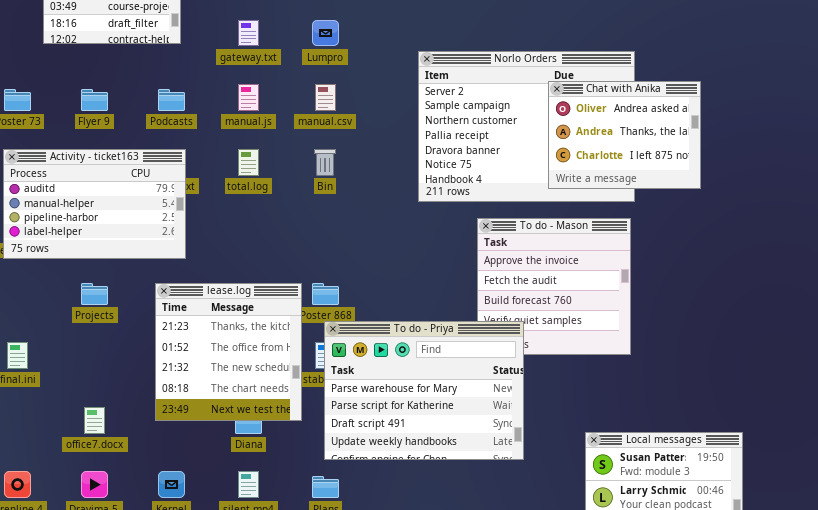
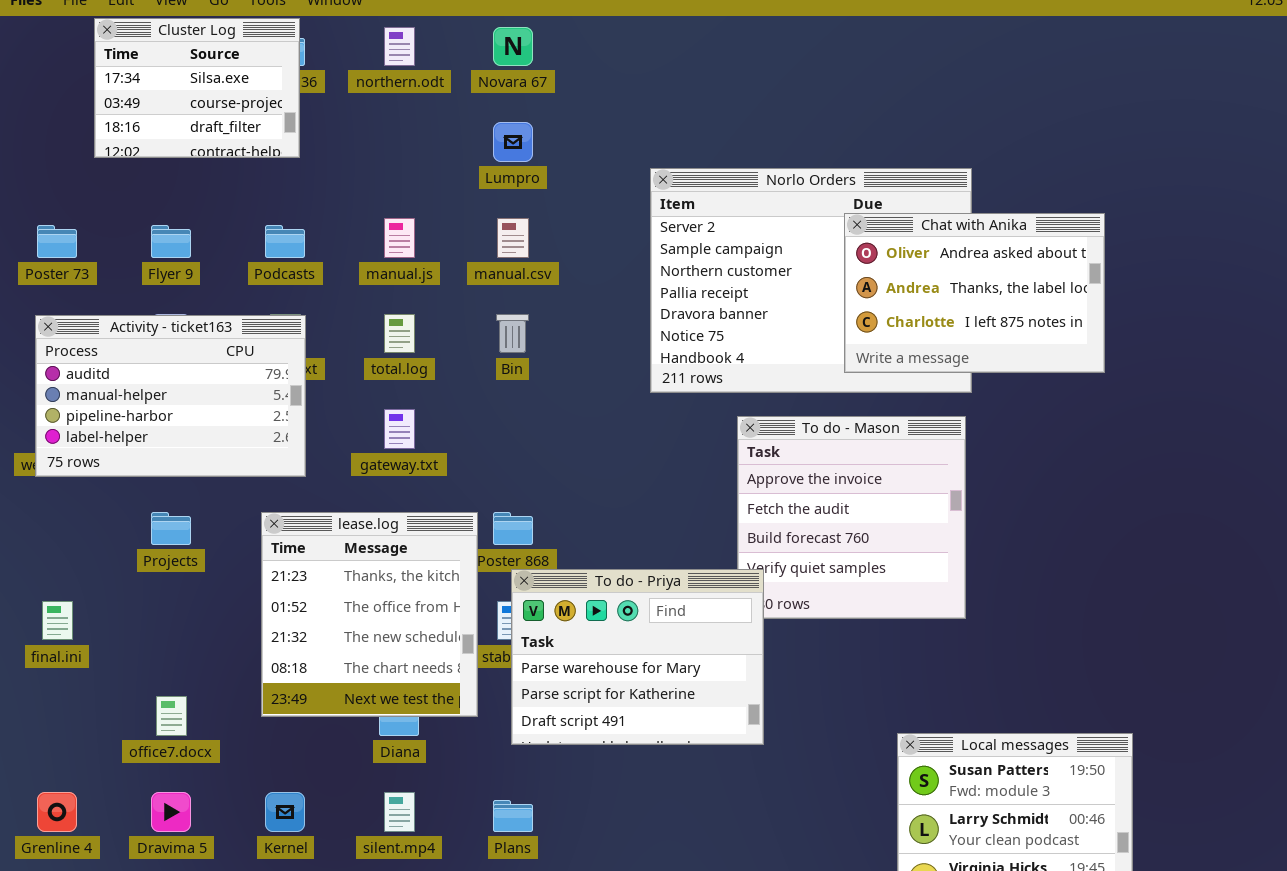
gateway.txt: [238,20,259,46] -> [384,409,415,449], moved
Chat with Anika: [548,81,701,189] -> [844,213,1105,373], resized
To do - Priya: [324,321,524,460] -> [511,569,764,745], resized

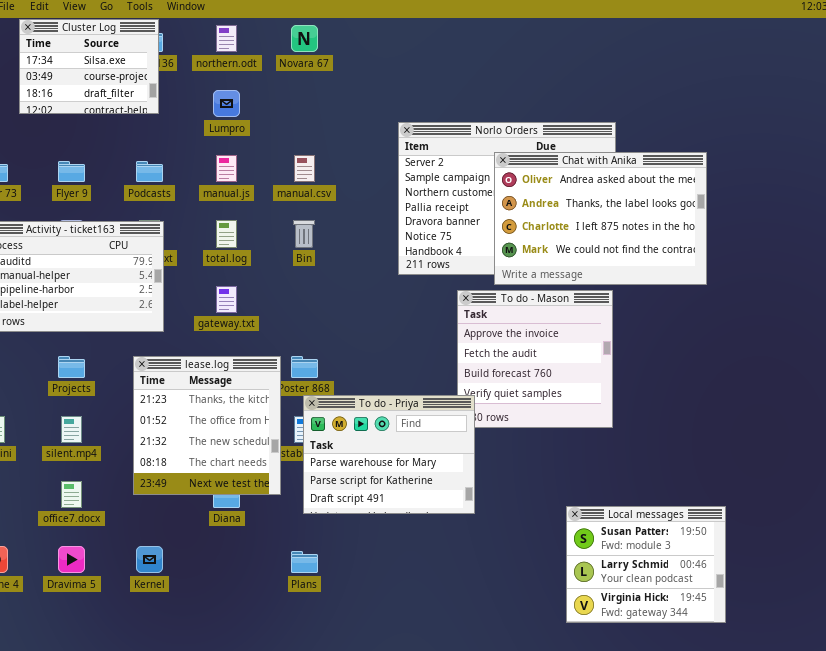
Lumpro: [493,122,533,162] -> [213,90,240,117], moved
Chat with Anika: [844,213,1105,373] -> [494,152,707,285], resized
silent.mp4: [384,792,415,832] -> [61,416,82,443], moved

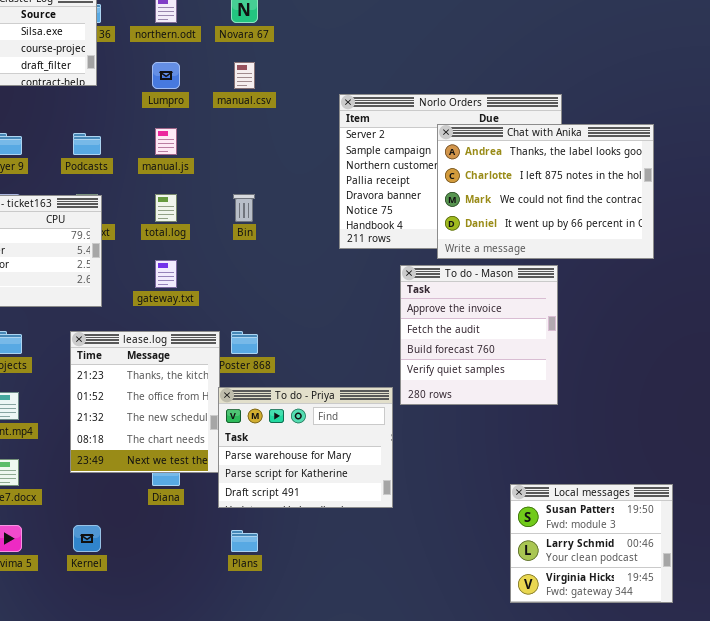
Chat with Anika: [494,152,707,285] -> [437,124,654,259], scrolled down 1 row
manual.csv: [294,155,315,182] -> [234,62,255,89], moved
To do - Priya: [303,395,475,514] -> [218,387,393,508], moved

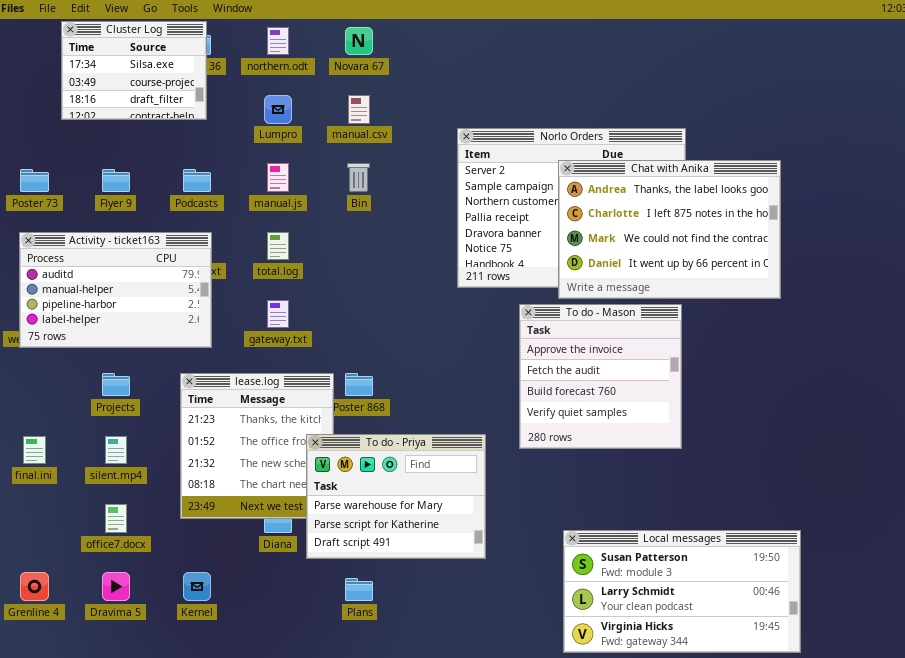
Bin: [233,194,255,222] -> [347,163,370,192], moved
To do - Priya: [218,387,393,508] -> [306,434,486,559], moved
Local messages: [510,484,673,603] -> [563,530,801,653], resized

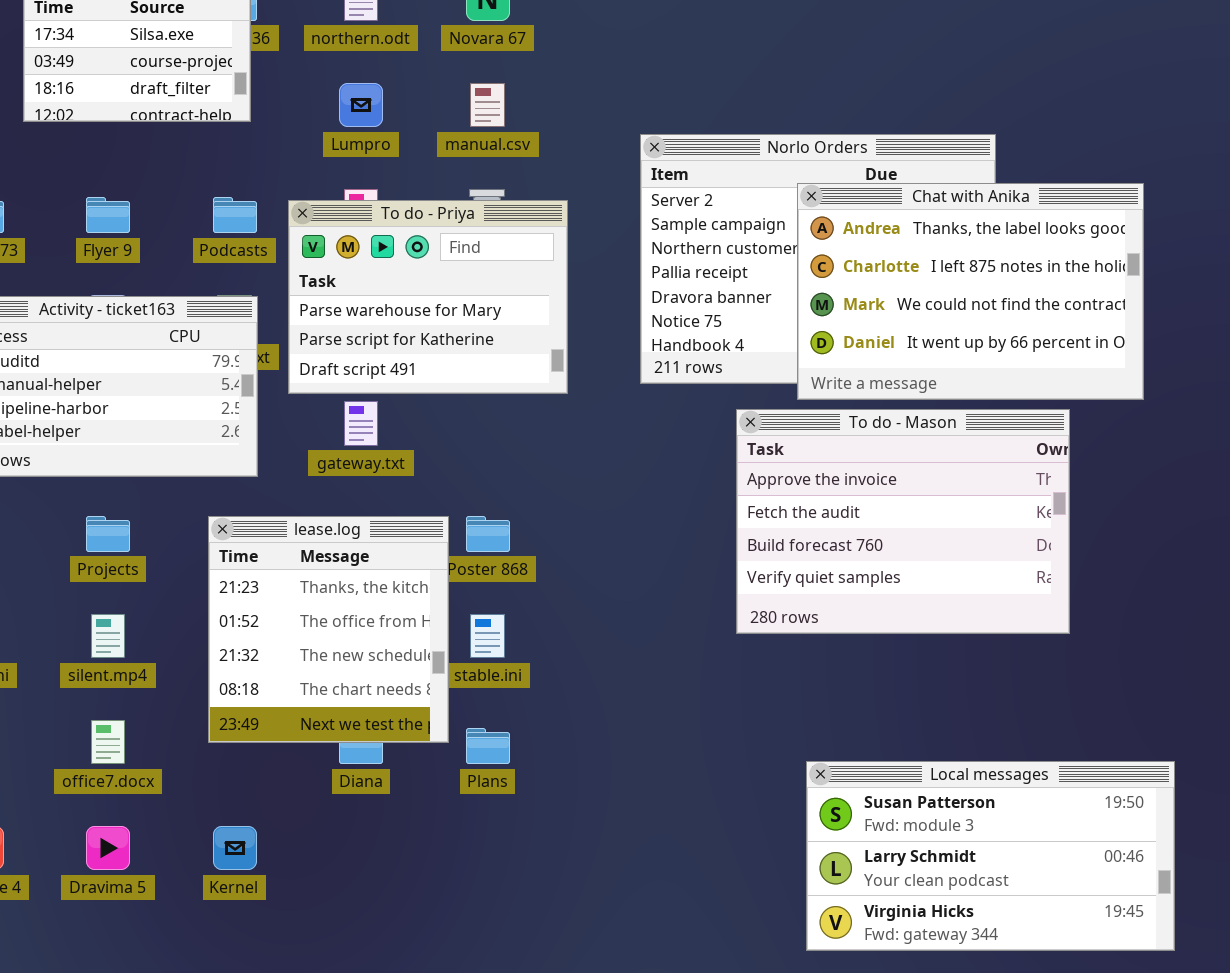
To do - Mason: [519,304,682,449] -> [736,409,1070,634], resized
To do - Priya: [306,434,486,559] -> [288,200,568,394], moved
Plans: [345,578,373,601] -> [466,728,510,764], moved

